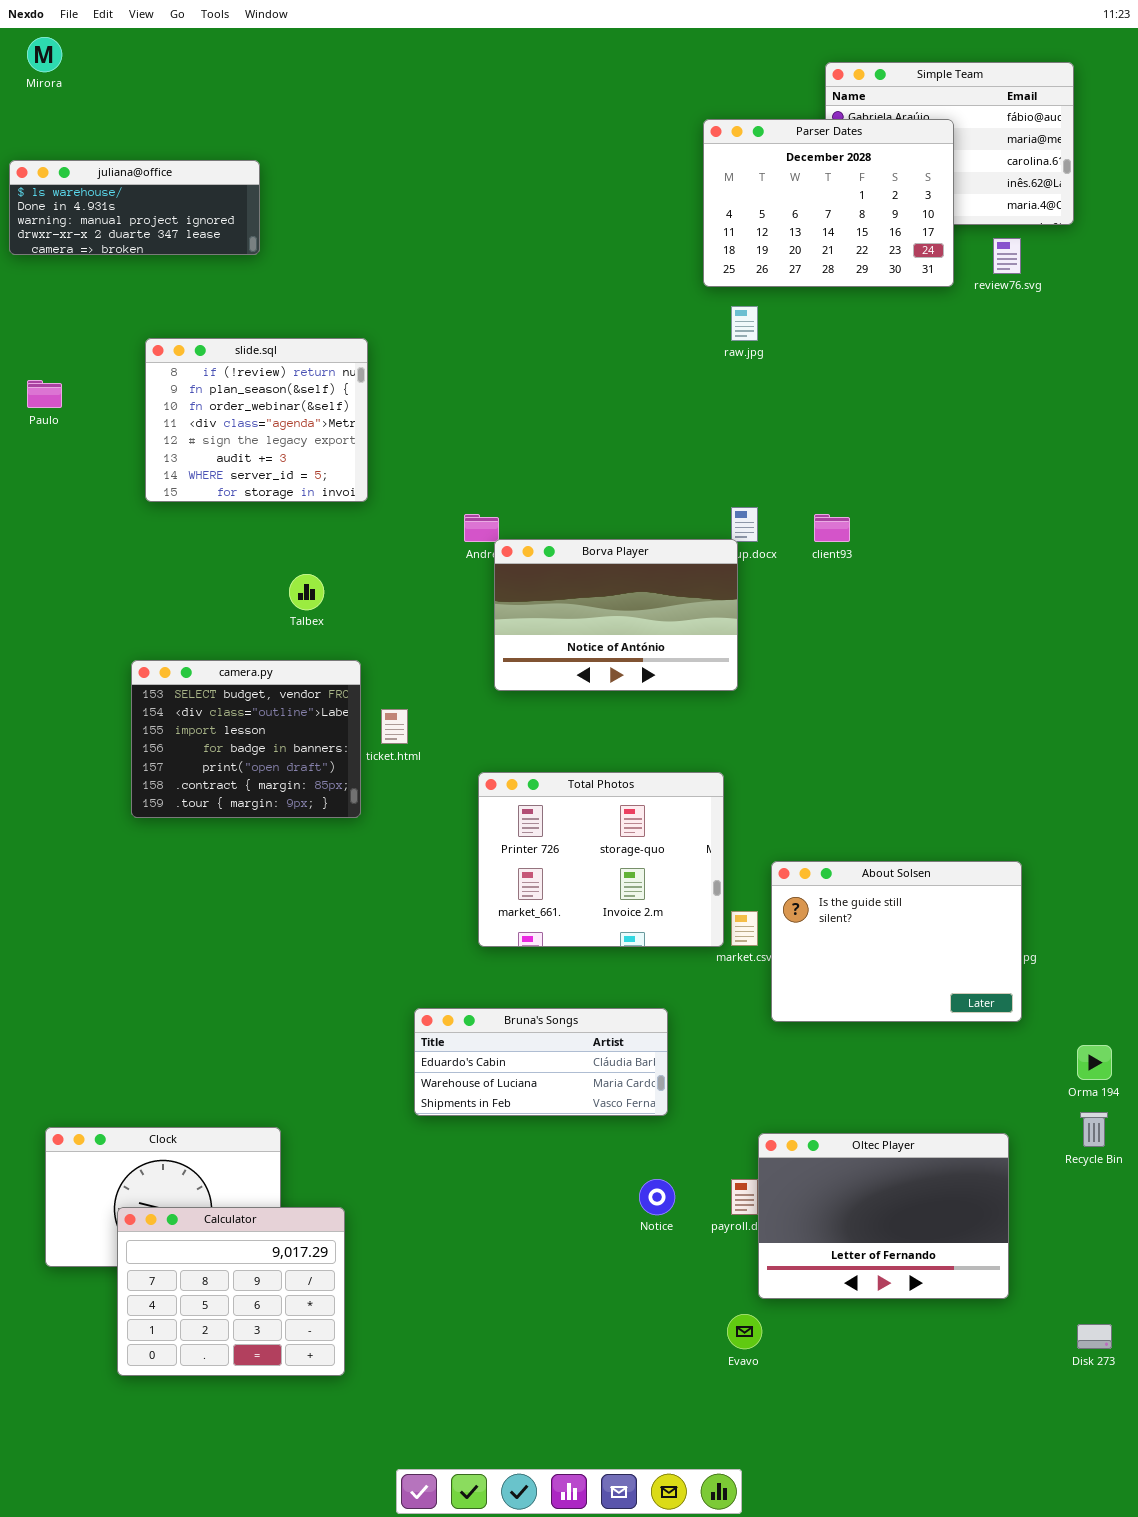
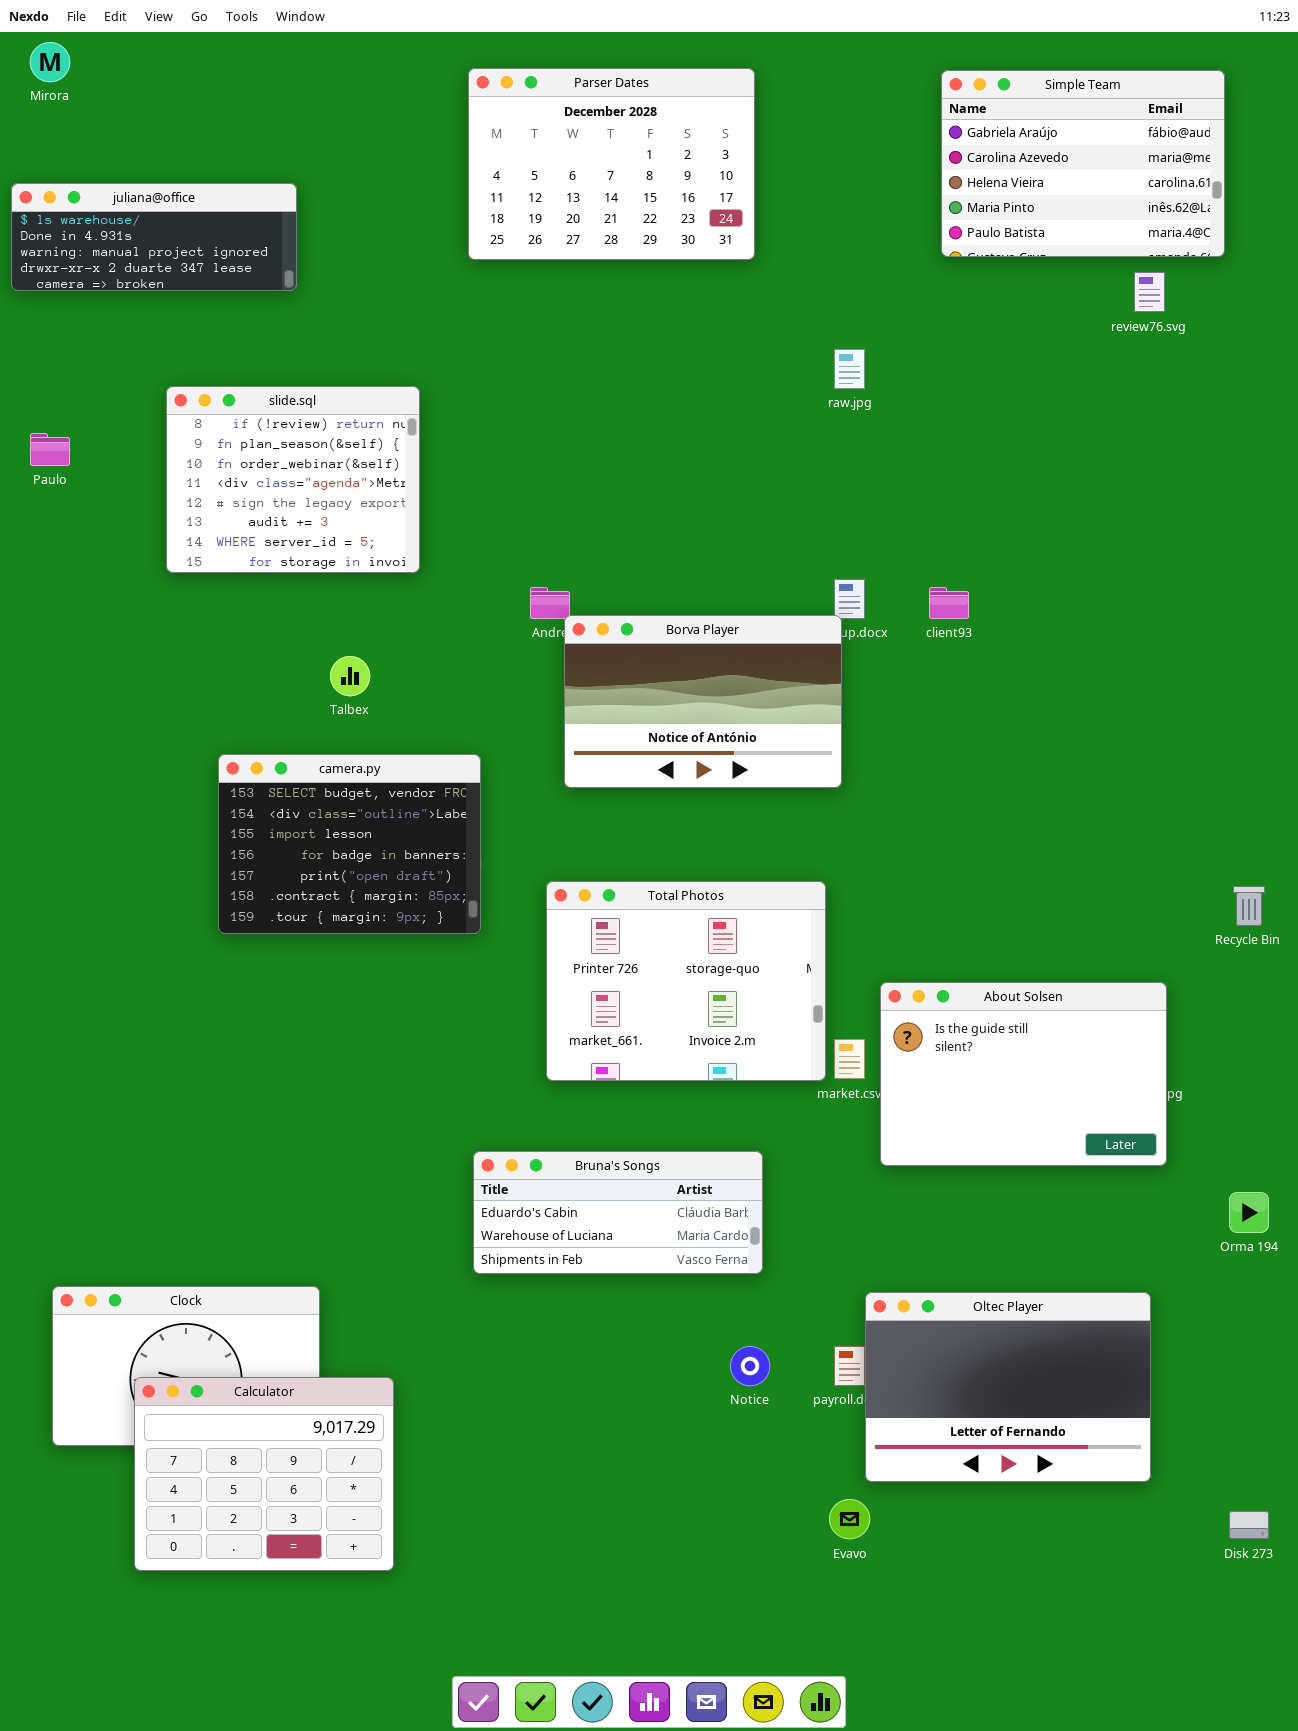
Parser Dates: [703,119,954,287] -> [468,68,755,260], moved
camera.py: [131,660,361,818] -> [218,754,481,934], moved
Recycle Bin: [1080,1112,1108,1147] -> [1233,886,1265,926], moved

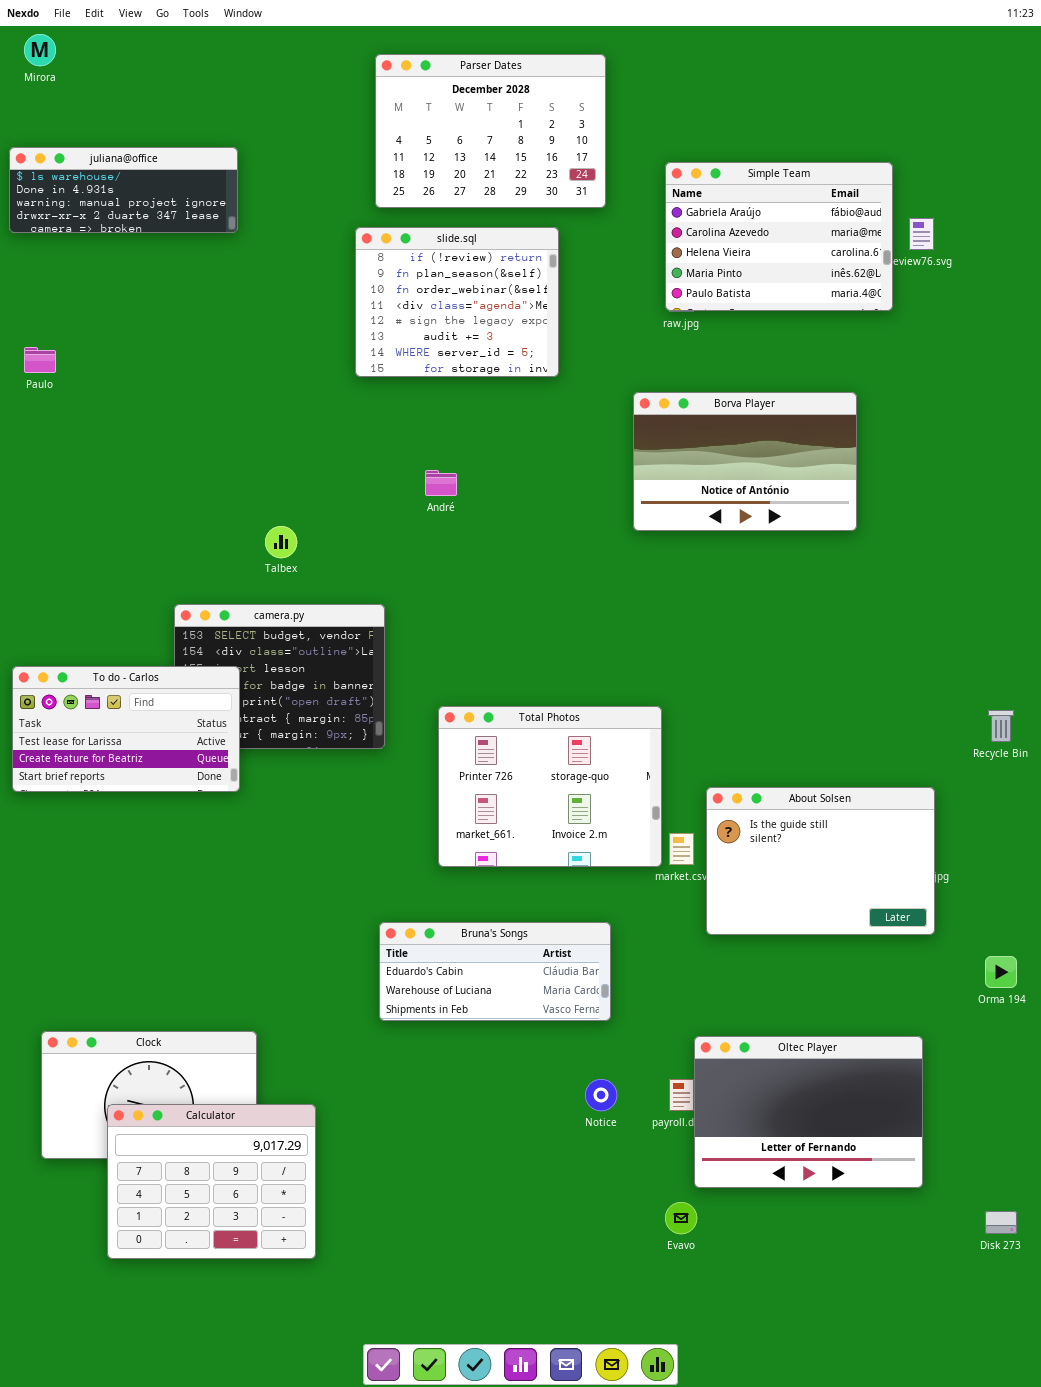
Simple Team: [941,70,1225,257] -> [665,162,893,311], moved
slide.sql: [166,386,420,573] -> [355,227,559,377], moved
Borva Player: [564,615,842,788] -> [633,392,857,531], moved
To do - Carlos: none -> [12,666,240,792], opened

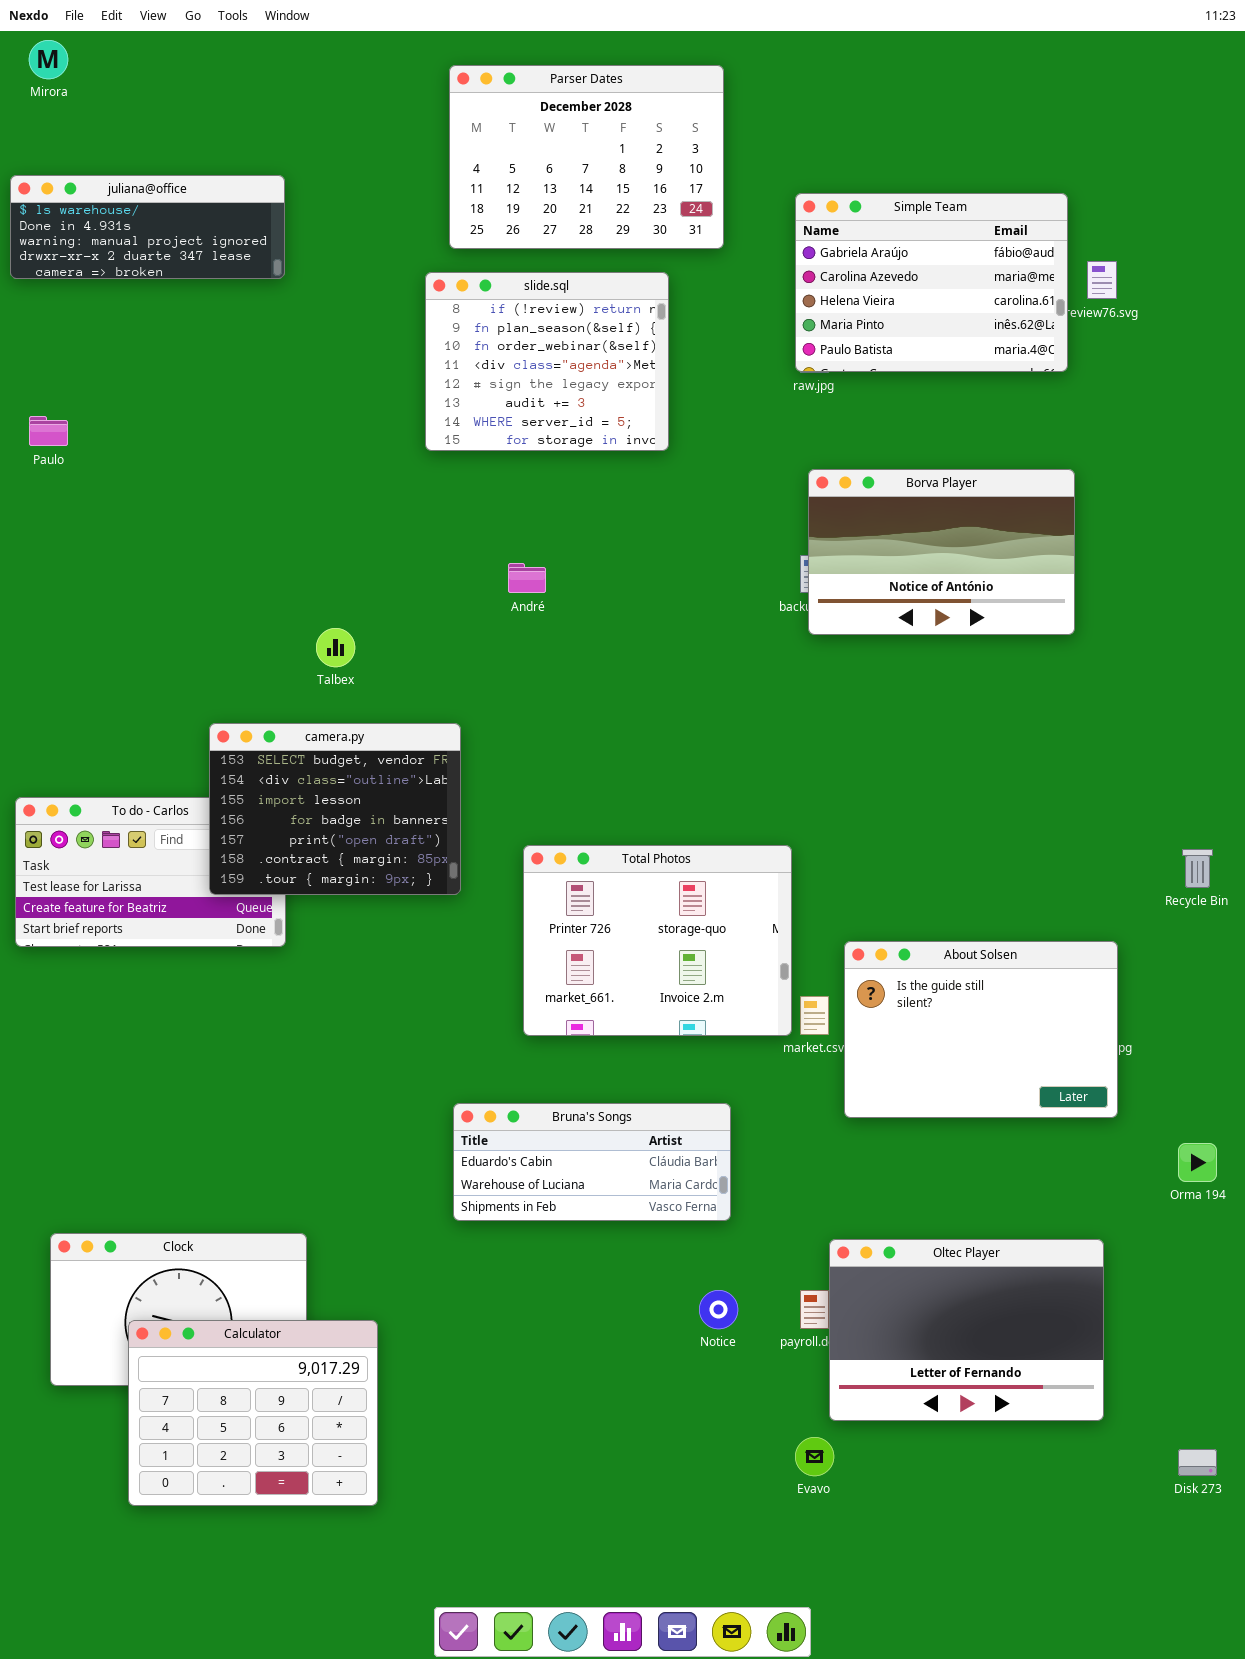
Borva Player: [633,392,857,531] -> [808,469,1075,635], moved
camera.py: [174,604,385,749] -> [209,723,461,895], raised

